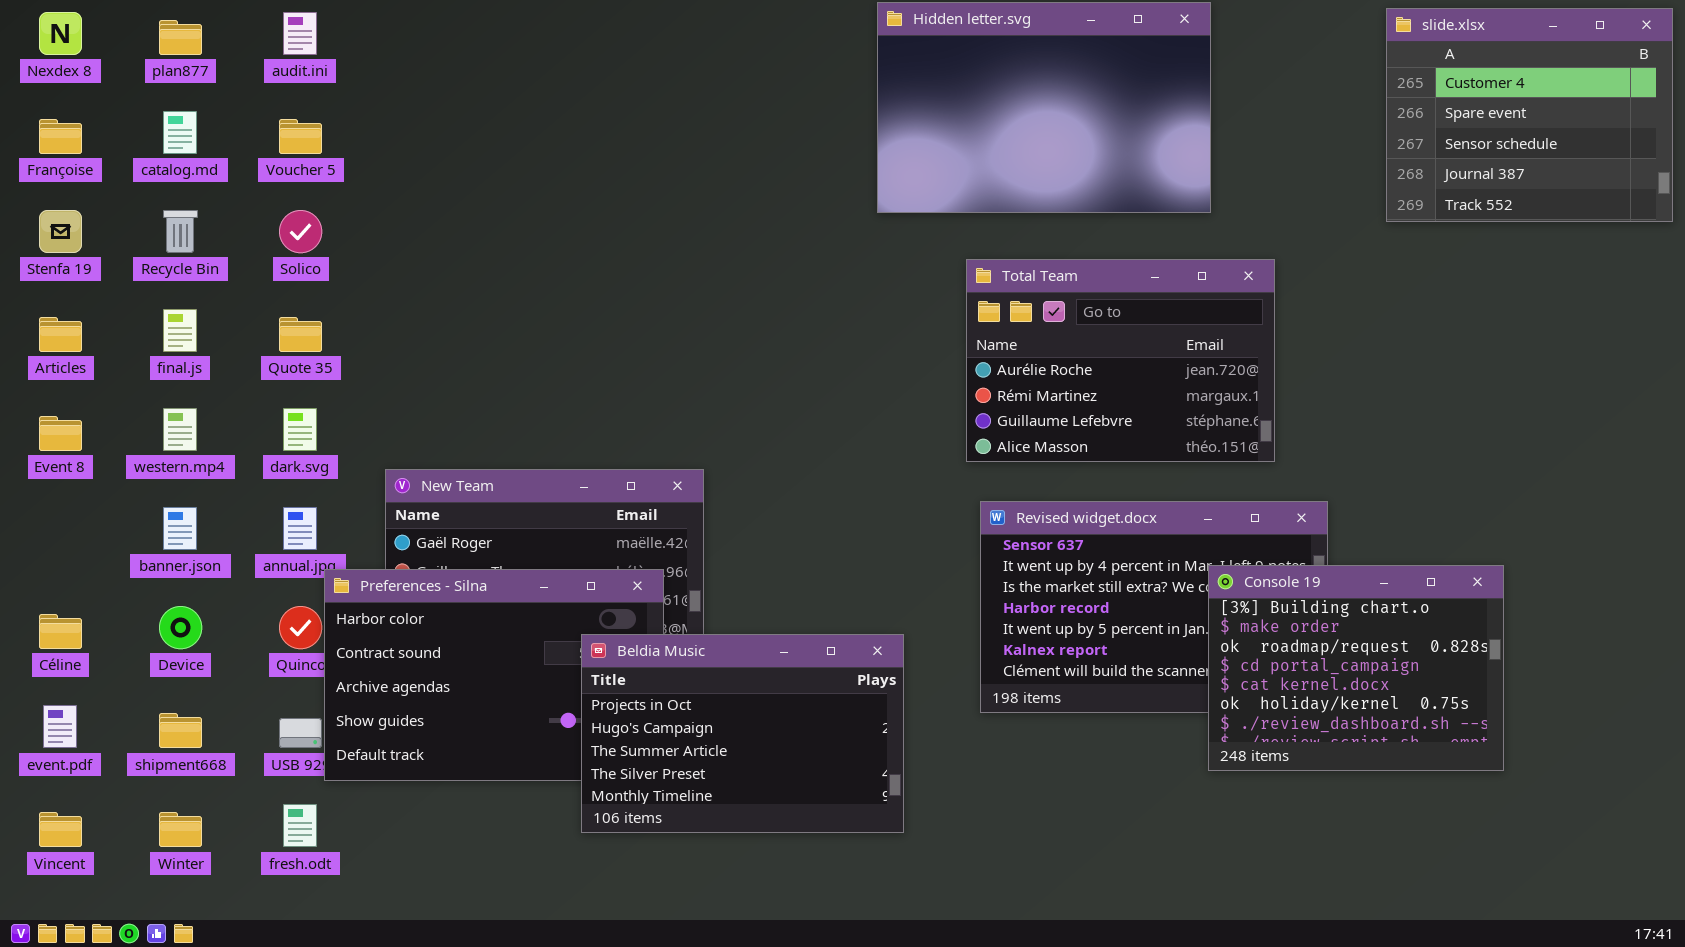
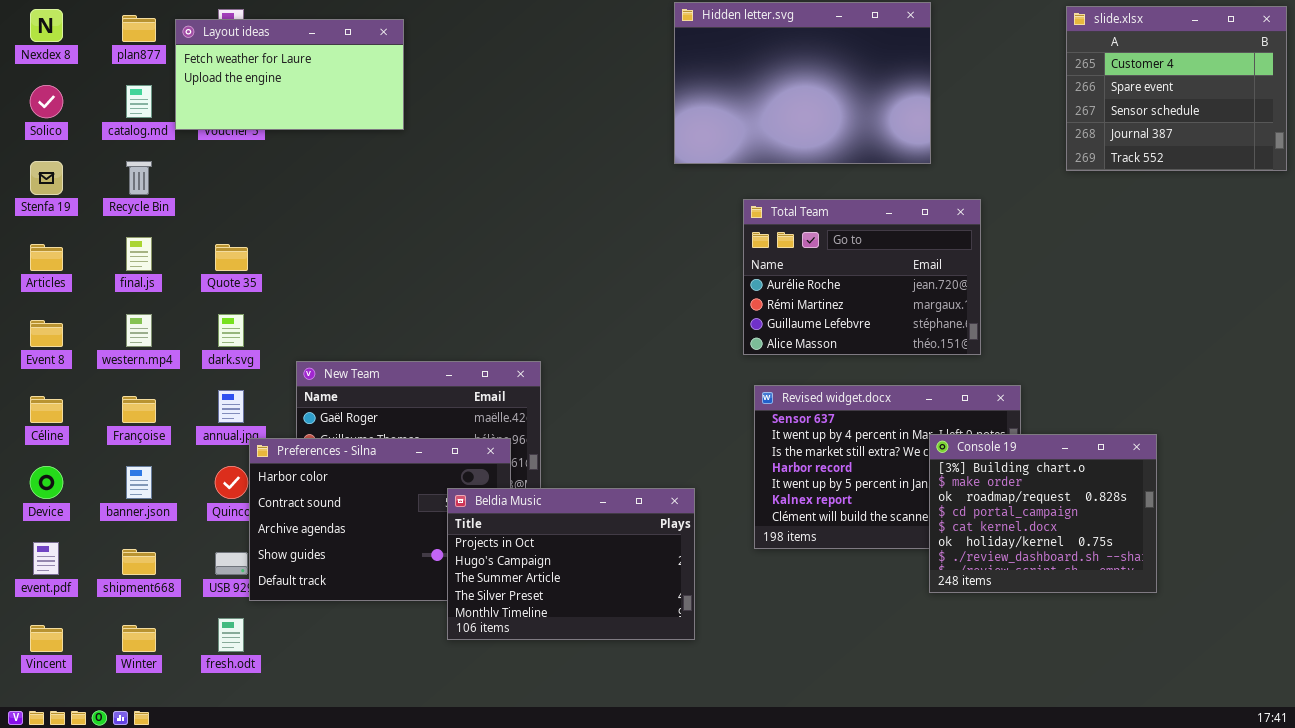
Layout ideas: none -> [175,19,404,130], opened
Françoise: [39,119,82,154] -> [122,396,156,423], moved
Solico: [279,210,322,253] -> [30,85,63,118], moved
banner.json: [163,507,197,550] -> [126,466,152,499], moved
Device: [159,606,202,649] -> [30,466,63,499], moved
Céline: [39,614,82,649] -> [30,396,63,423], moved

